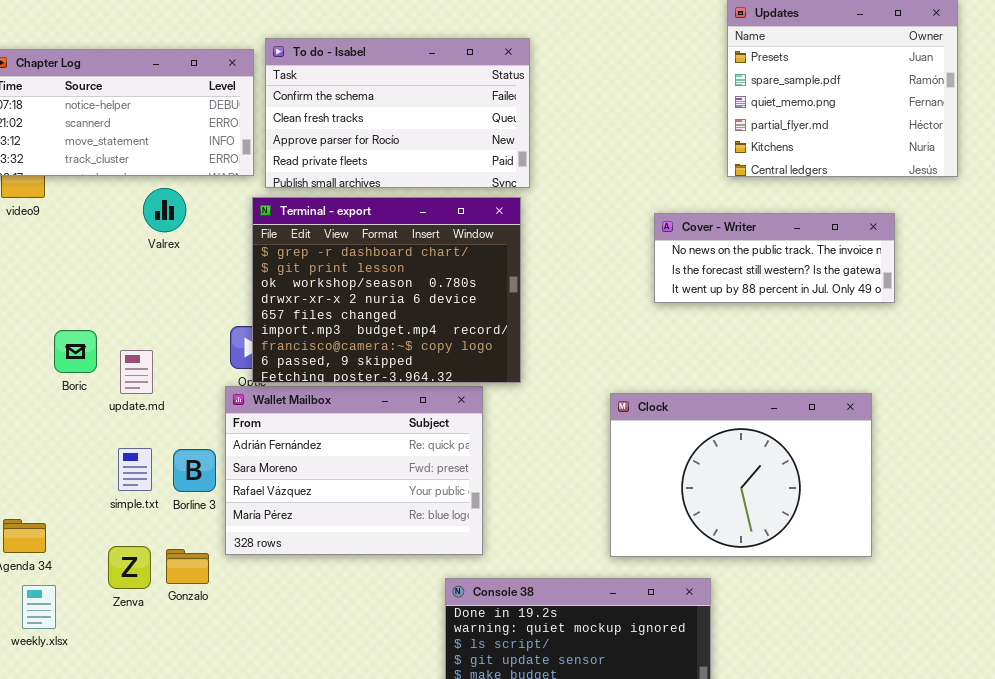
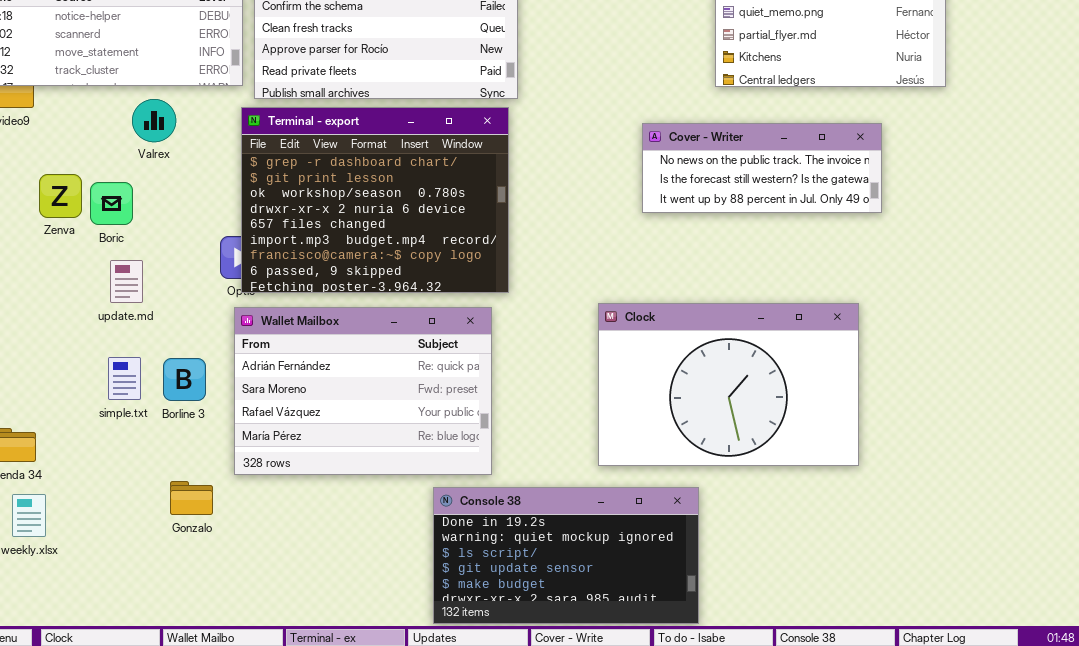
Boric: [54,330,97,373] -> [90,182,133,225], moved
Wallet Mailbox: [225,386,483,555] -> [234,307,492,475], moved
Zenva: [108,546,151,589] -> [39,174,82,218], moved
Gonzalo: [166,549,209,584] -> [170,481,213,515], moved

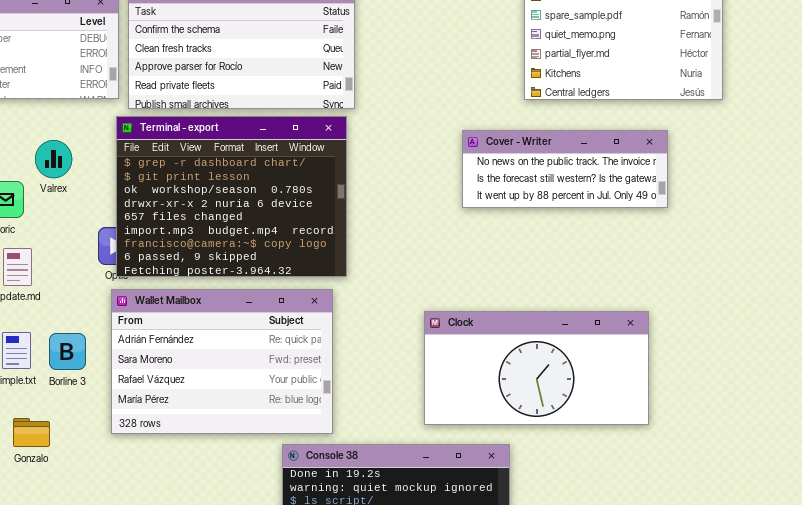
Valrex: [132,99,176,142] -> [35,140,72,178], moved
Clock: [598,303,859,466] -> [424,311,649,425], resized
Gonzalo: [170,481,213,515] -> [13,418,50,447], moved

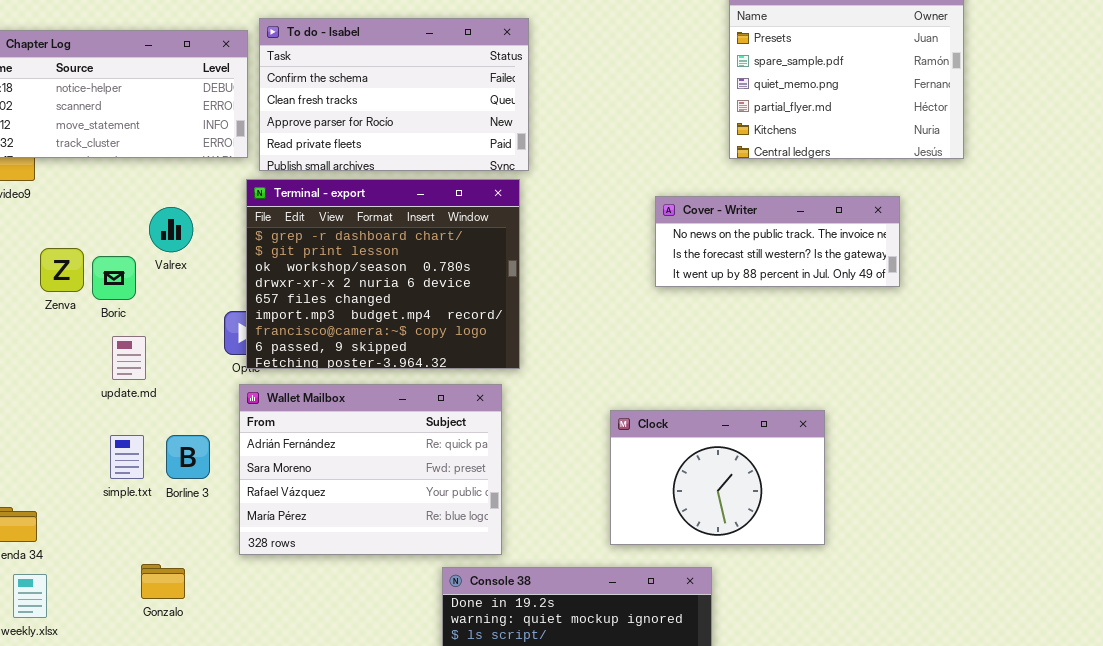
Clock: [424,311,649,425] -> [610,410,825,545], resized
Gonzalo: [13,418,50,447] -> [141,564,185,599], moved

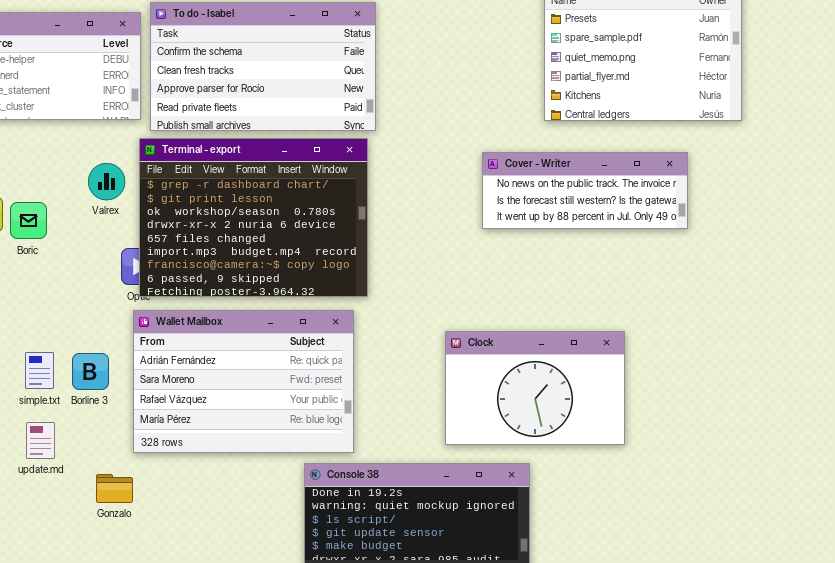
Valrex: [149,207,193,252] -> [88,163,125,200], moved
update.md: [112,336,146,380] -> [26,422,55,459], moved
Gonzalo: [141,564,185,599] -> [96,474,133,503], moved

